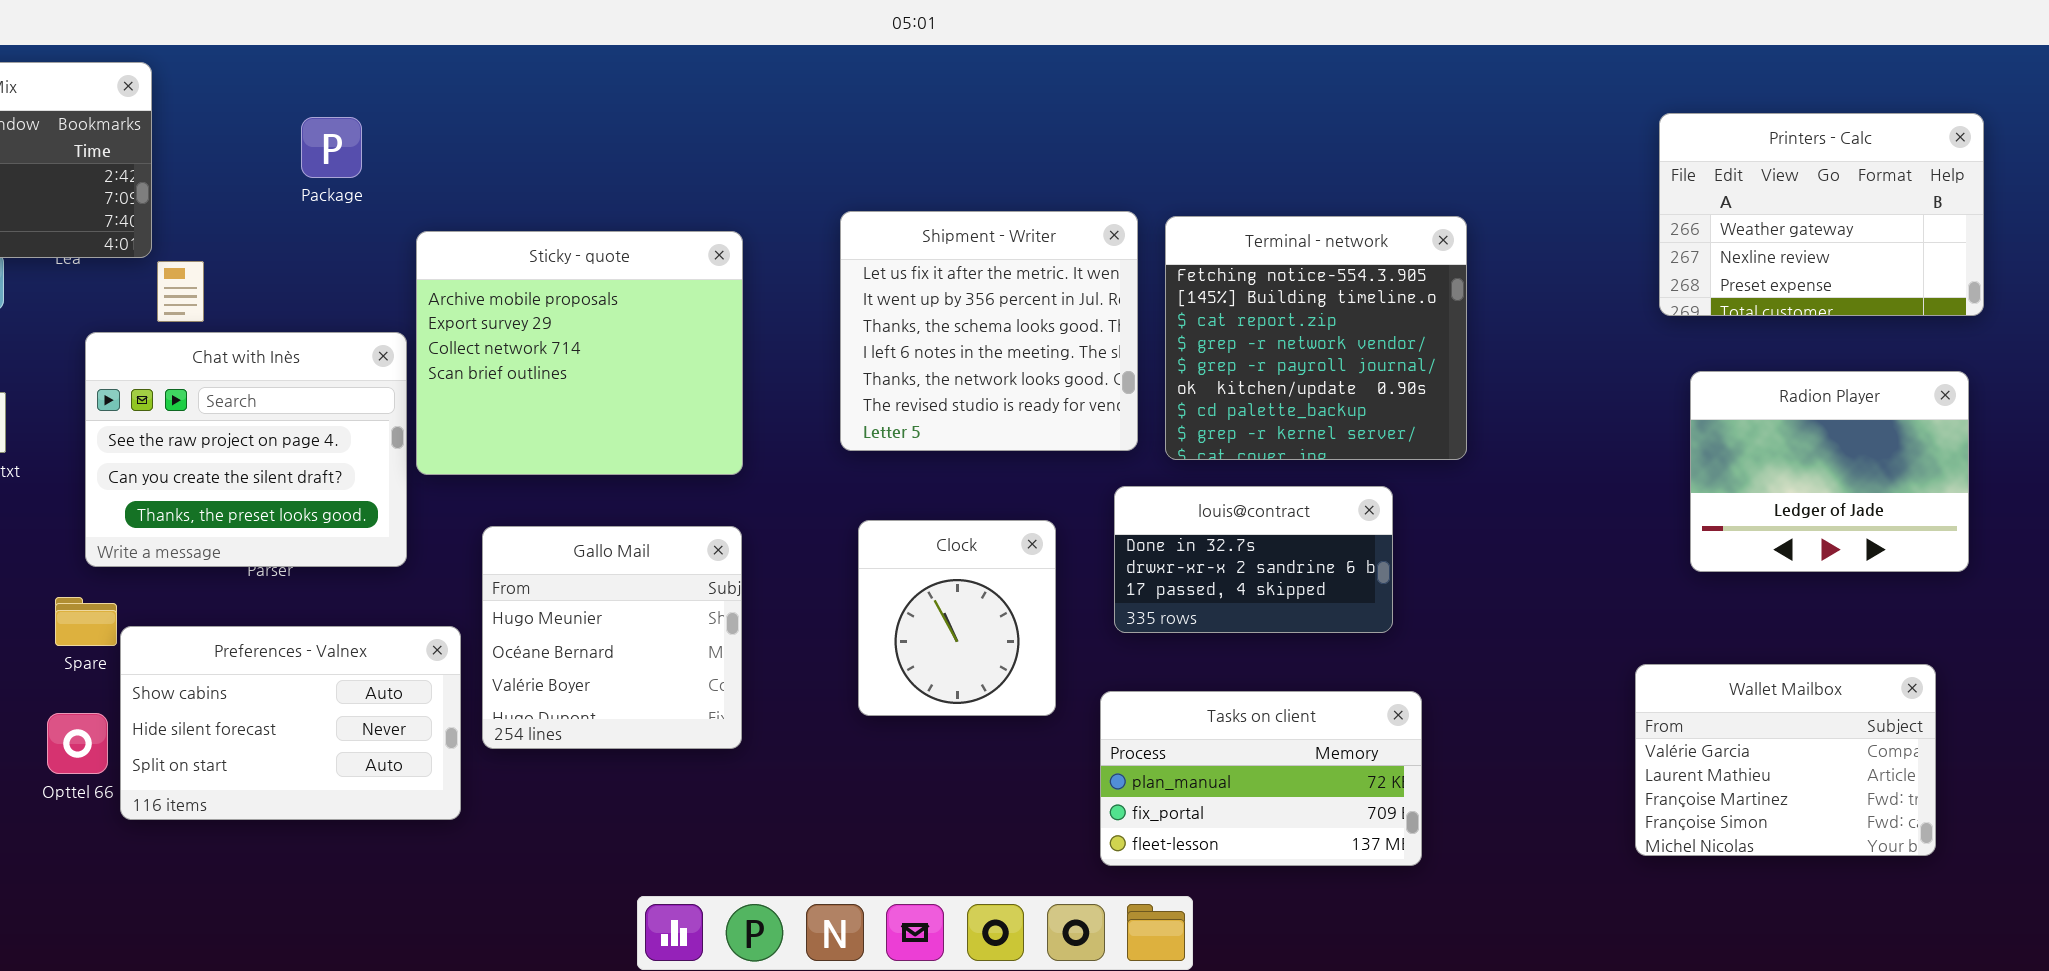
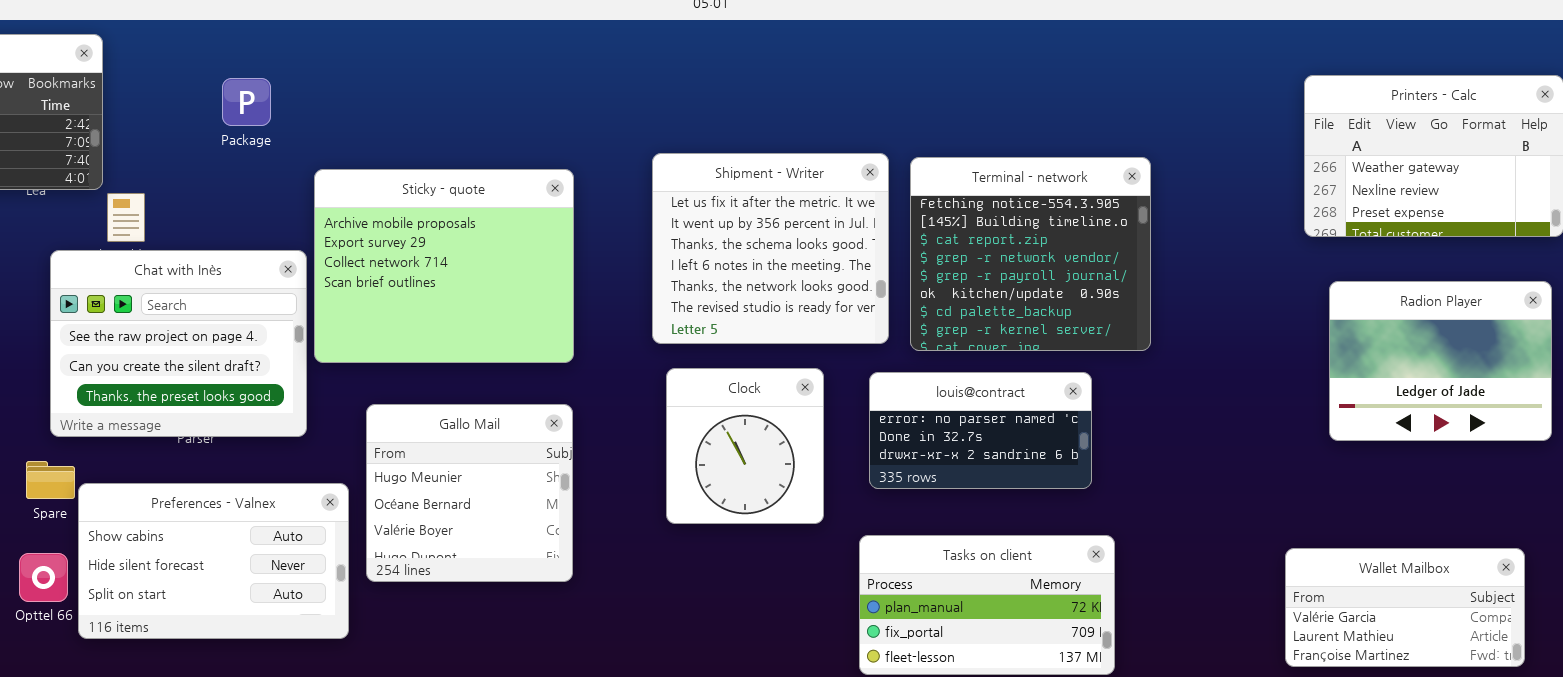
louis@contract: [1114,486,1393,633] -> [869,372,1092,489], scrolled up 1 row
Clock: [858,520,1056,716] -> [666,368,824,524], moved
Wallet Mailbox: [1635,664,1936,856] -> [1285,548,1525,667], resized

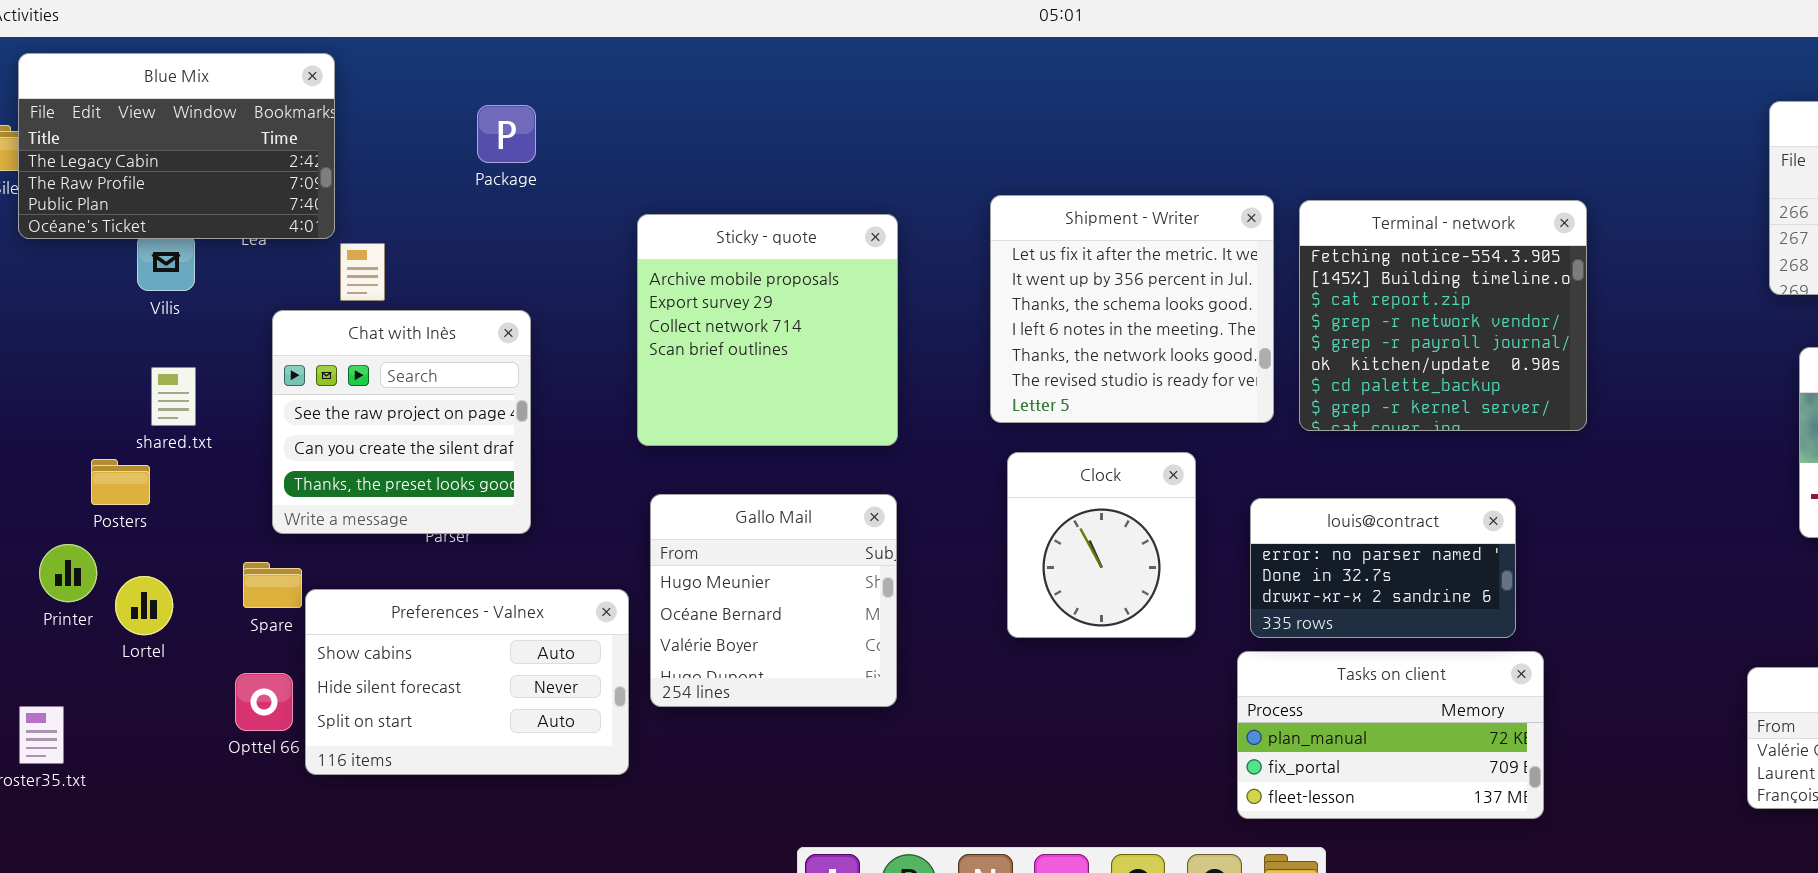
Sticky - quote: [314,169,574,363] -> [637,214,898,446], resized
Chat with Inès: [50,250,307,437] -> [272,310,531,534], resized
louis@contract: [869,372,1092,489] -> [1250,498,1516,638], moved

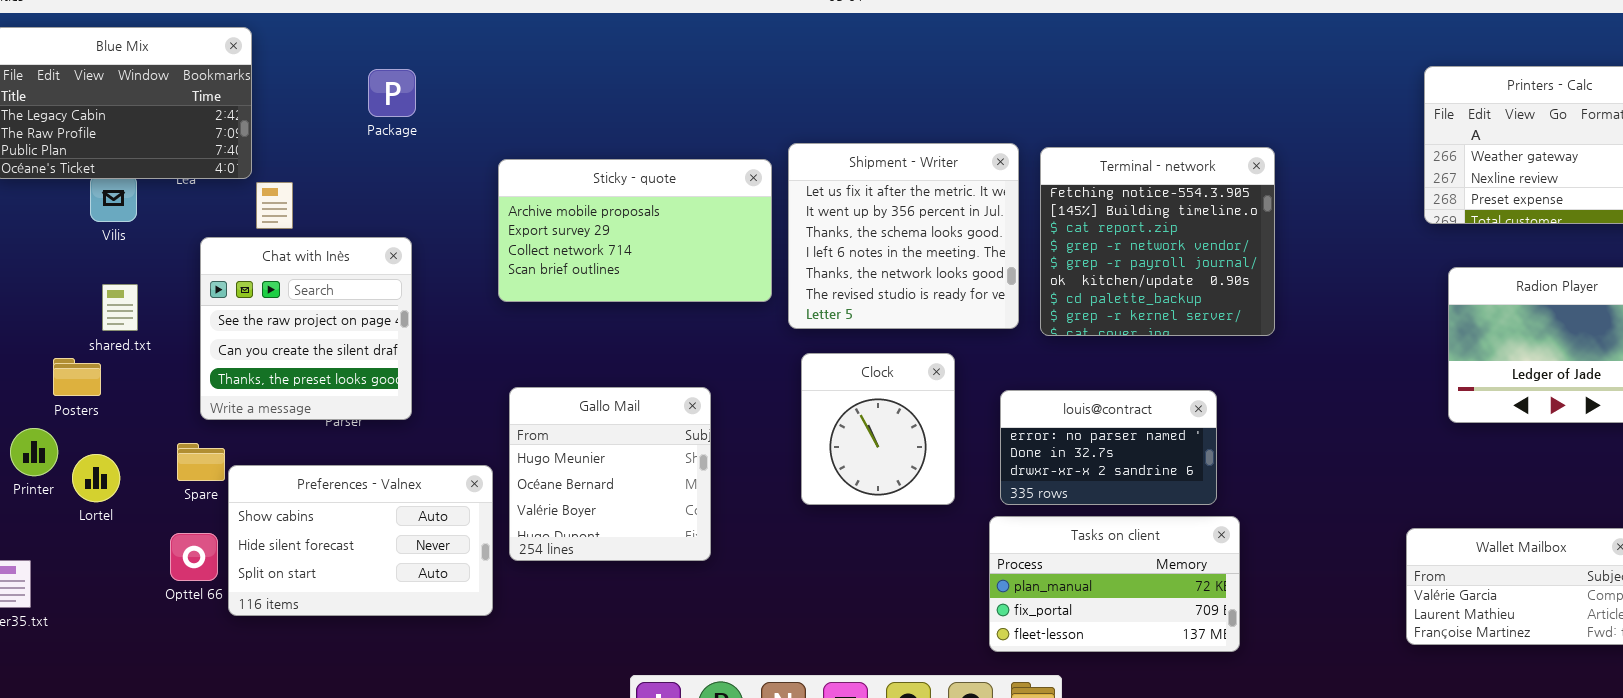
Sticky - quote: [637,214,898,446] -> [498,159,772,302], resized

